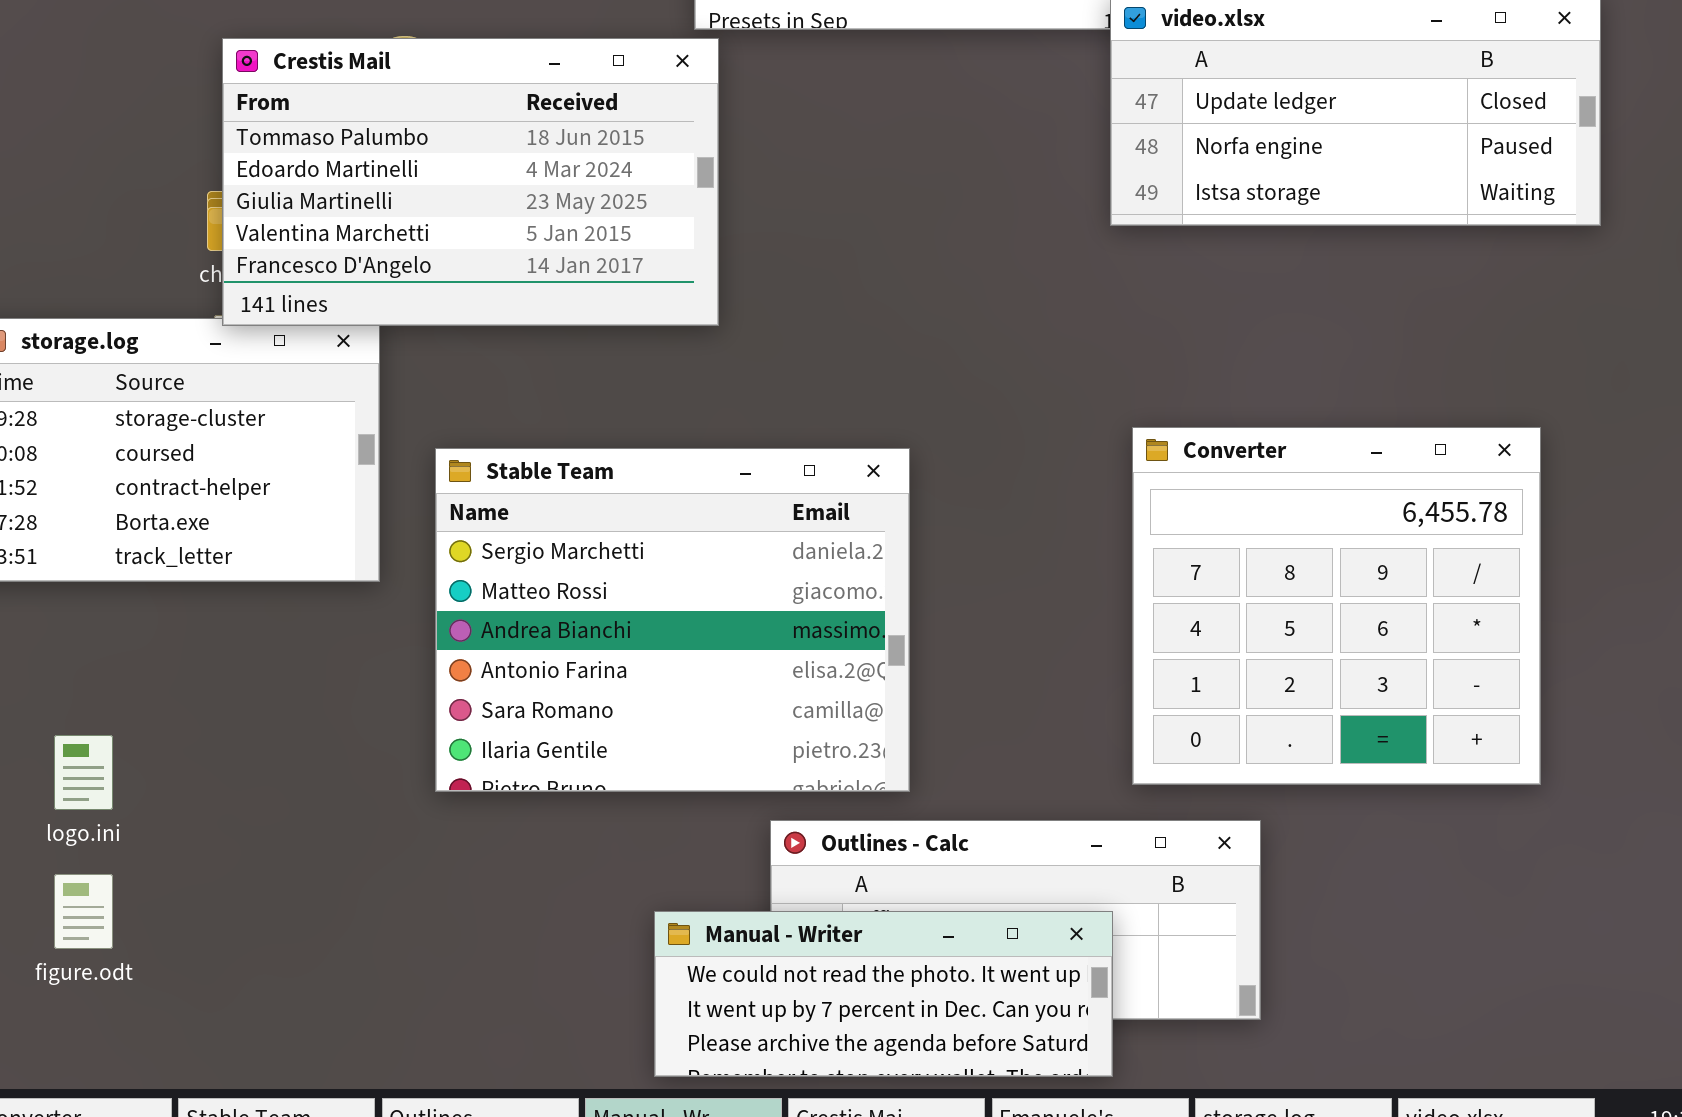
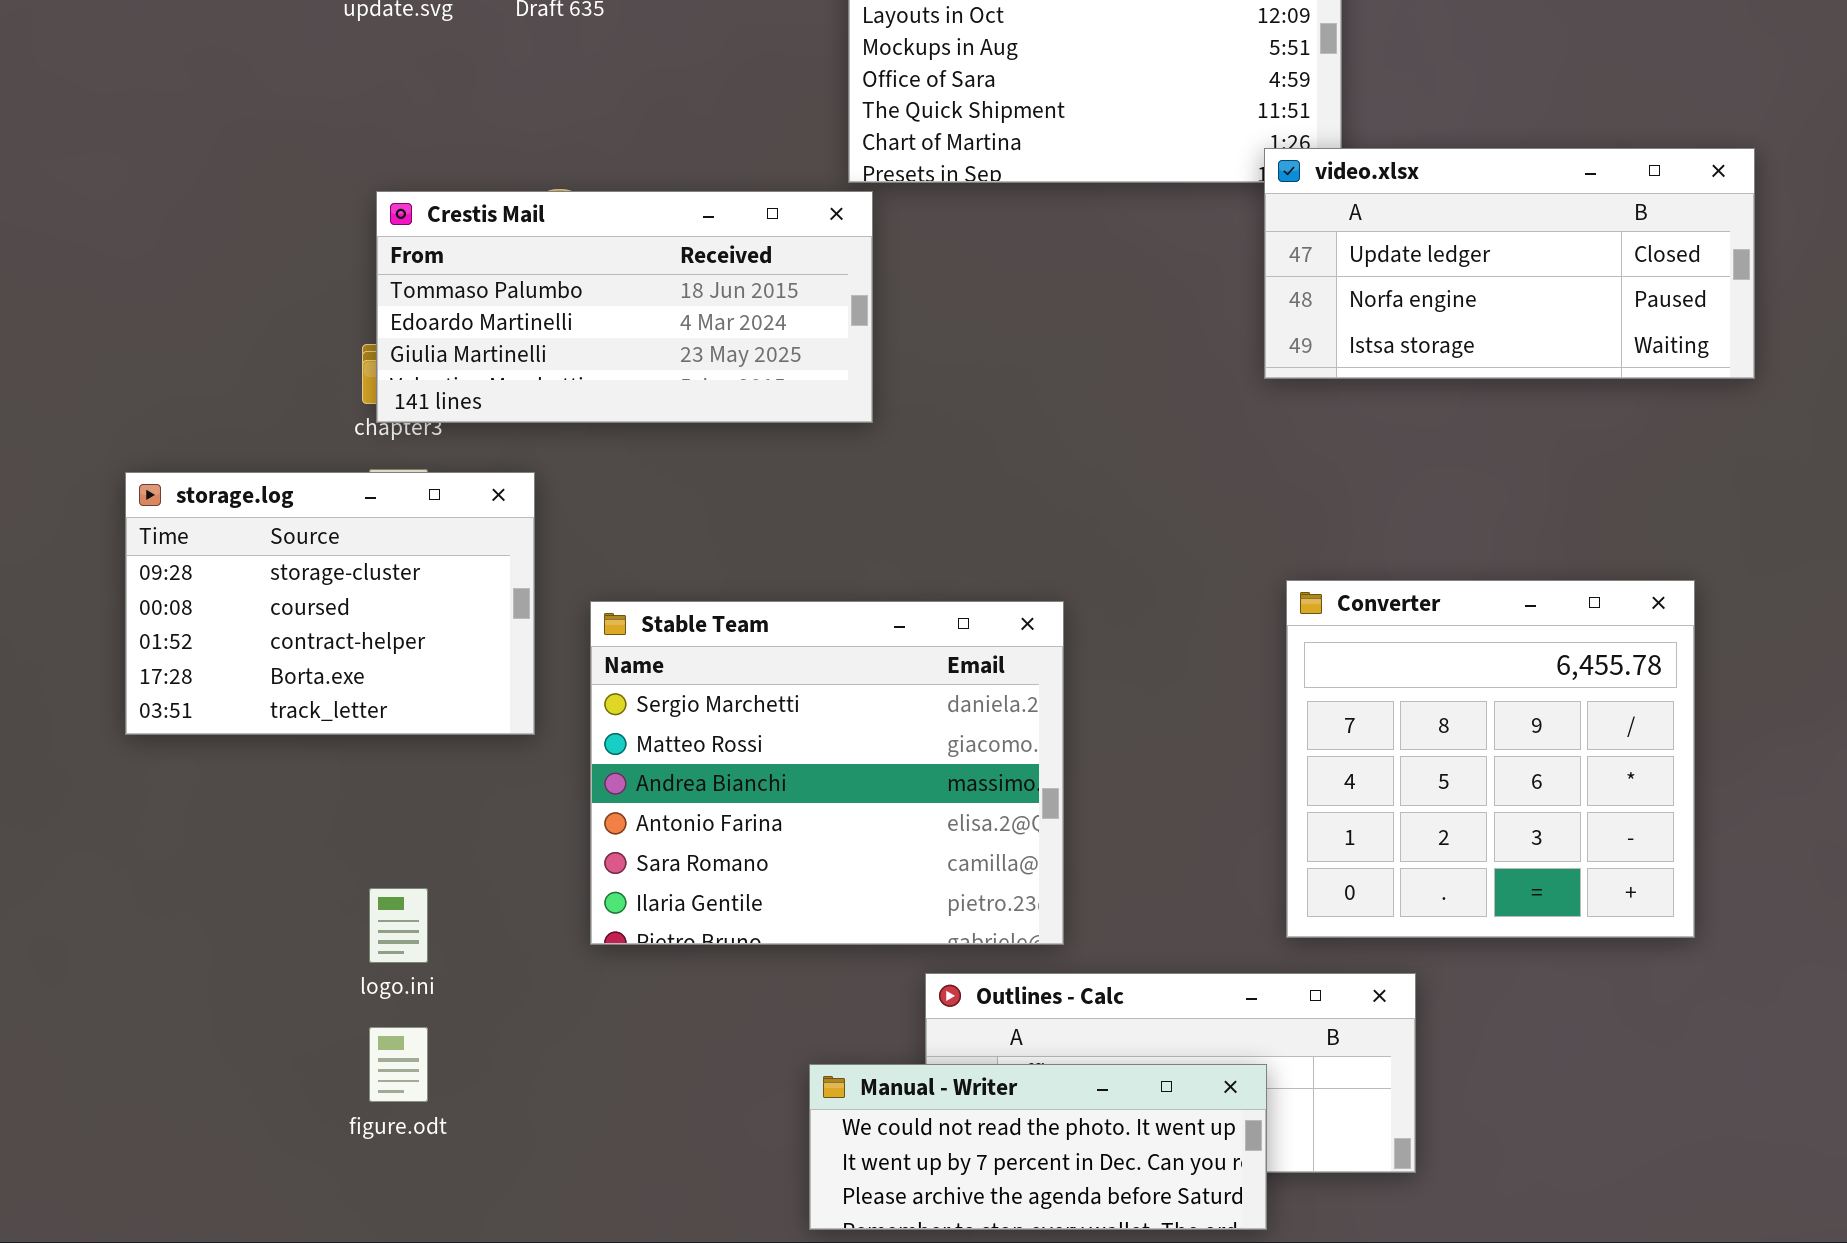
Crestis Mail: [222,38,719,326] -> [376,191,873,423], resized
logo.ini: [54,735,113,810] -> [369,888,428,963], moved
figure.odt: [54,874,113,949] -> [369,1027,428,1102], moved

